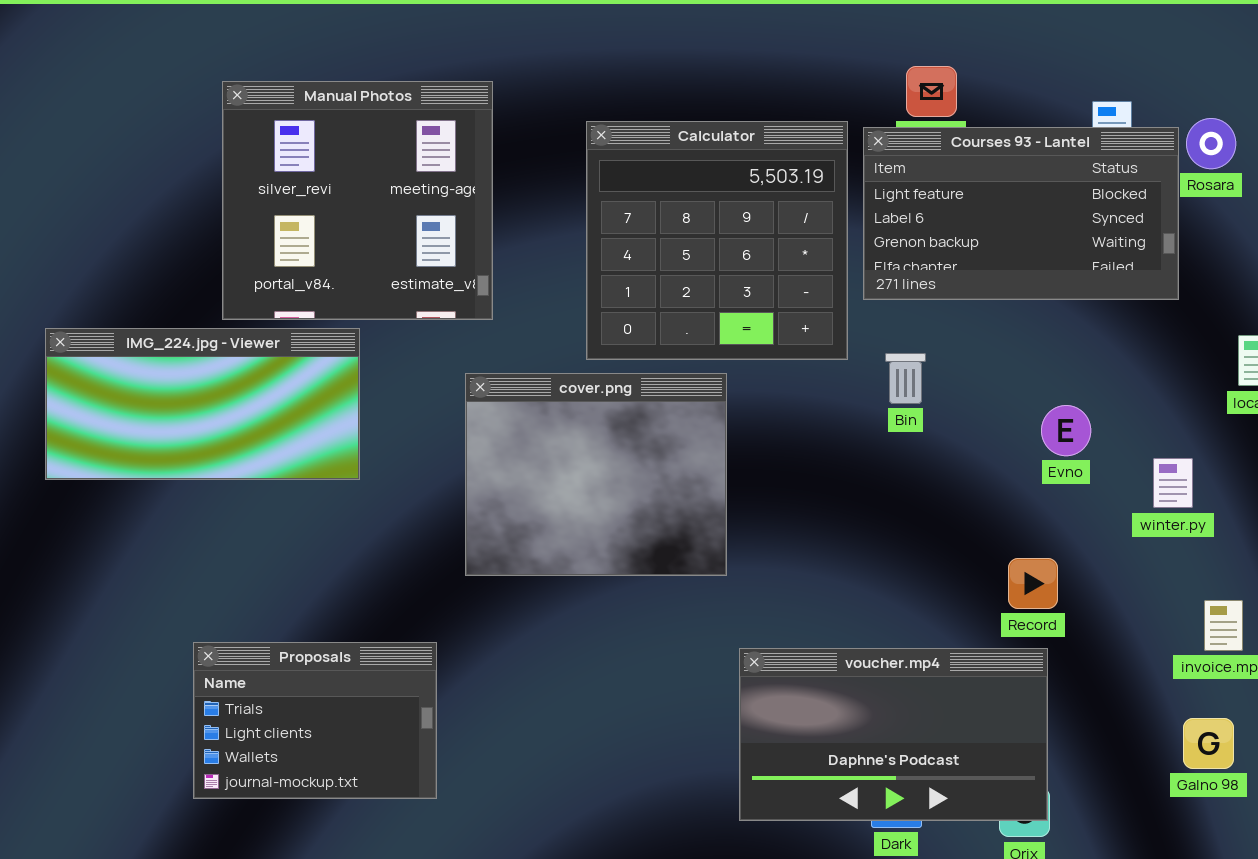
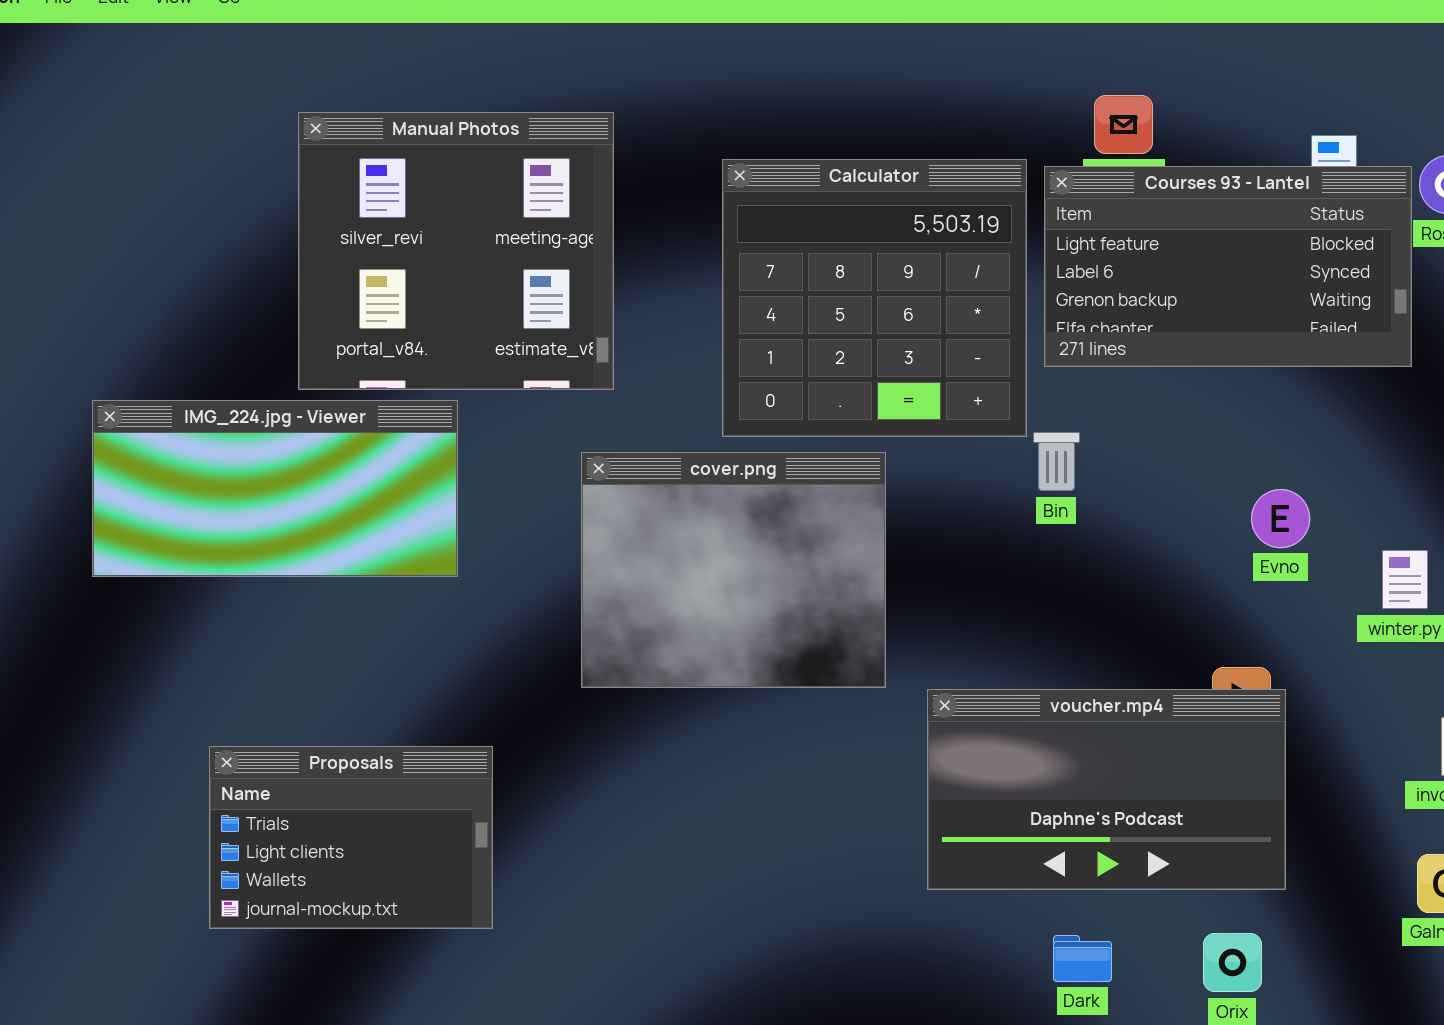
Bin: [885,353,926,404] -> [1033,432,1080,491], moved
Proposals: [193,642,437,799] -> [209,746,493,929], moved
voucher.mp4: [739,648,1048,821] -> [927,689,1286,890], moved

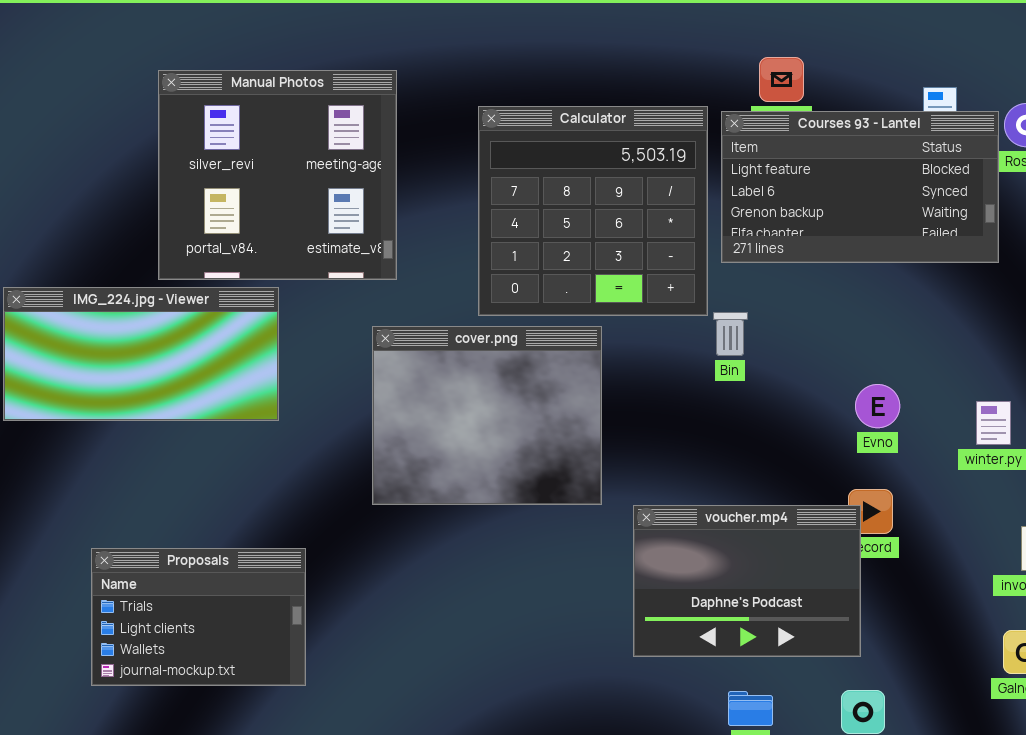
Evno: [1251,489,1310,548] -> [855,384,900,428], moved
voucher.mp4: [927,689,1286,890] -> [633,505,861,657], resized

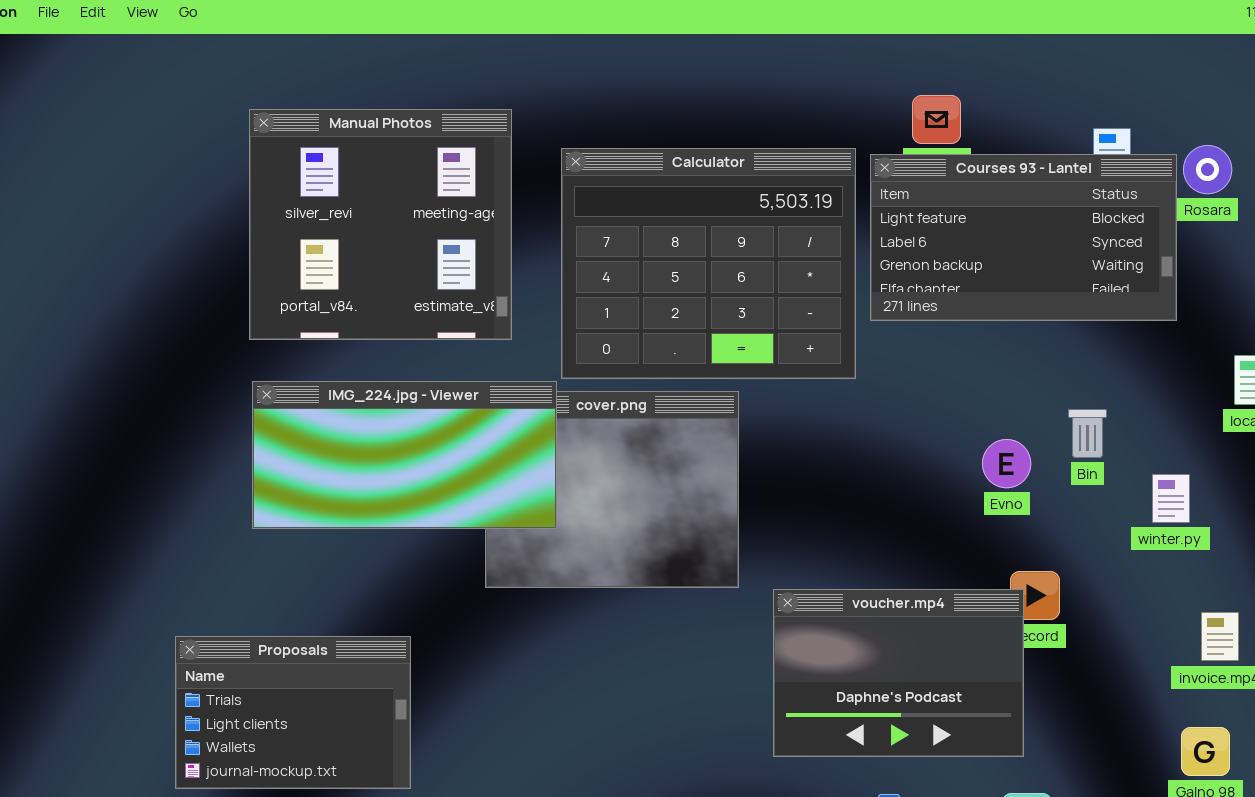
Calculator: [478,106,708,316] -> [561,148,856,379], resized
IMG_224.jpg - Viewer: [3,287,279,421] -> [252,381,557,529], moved
Bin: [713,312,748,356] -> [1068,409,1107,458], moved
Evno: [855,384,900,428] -> [982,439,1031,488], moved

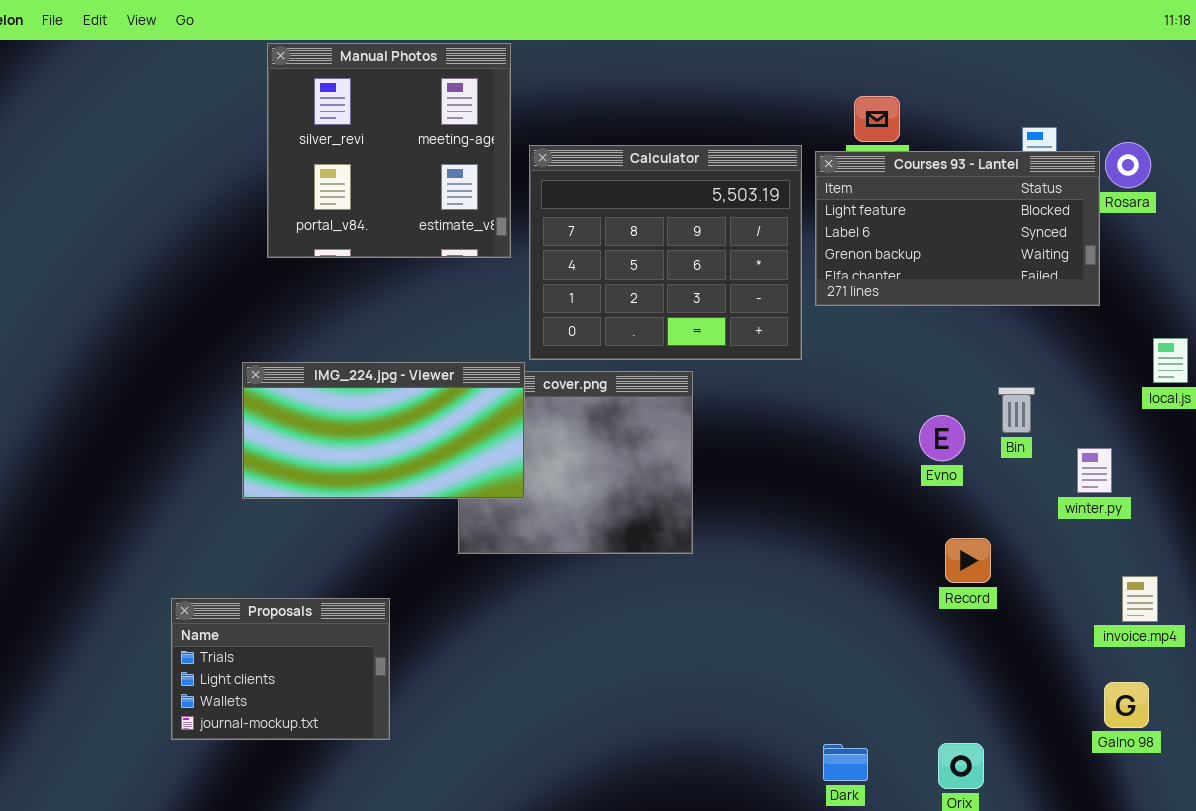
Manual Photos: [249,109,512,340] -> [267,43,511,258], moved
voucher.mp4: [773,589,1024,757] -> none, closed

